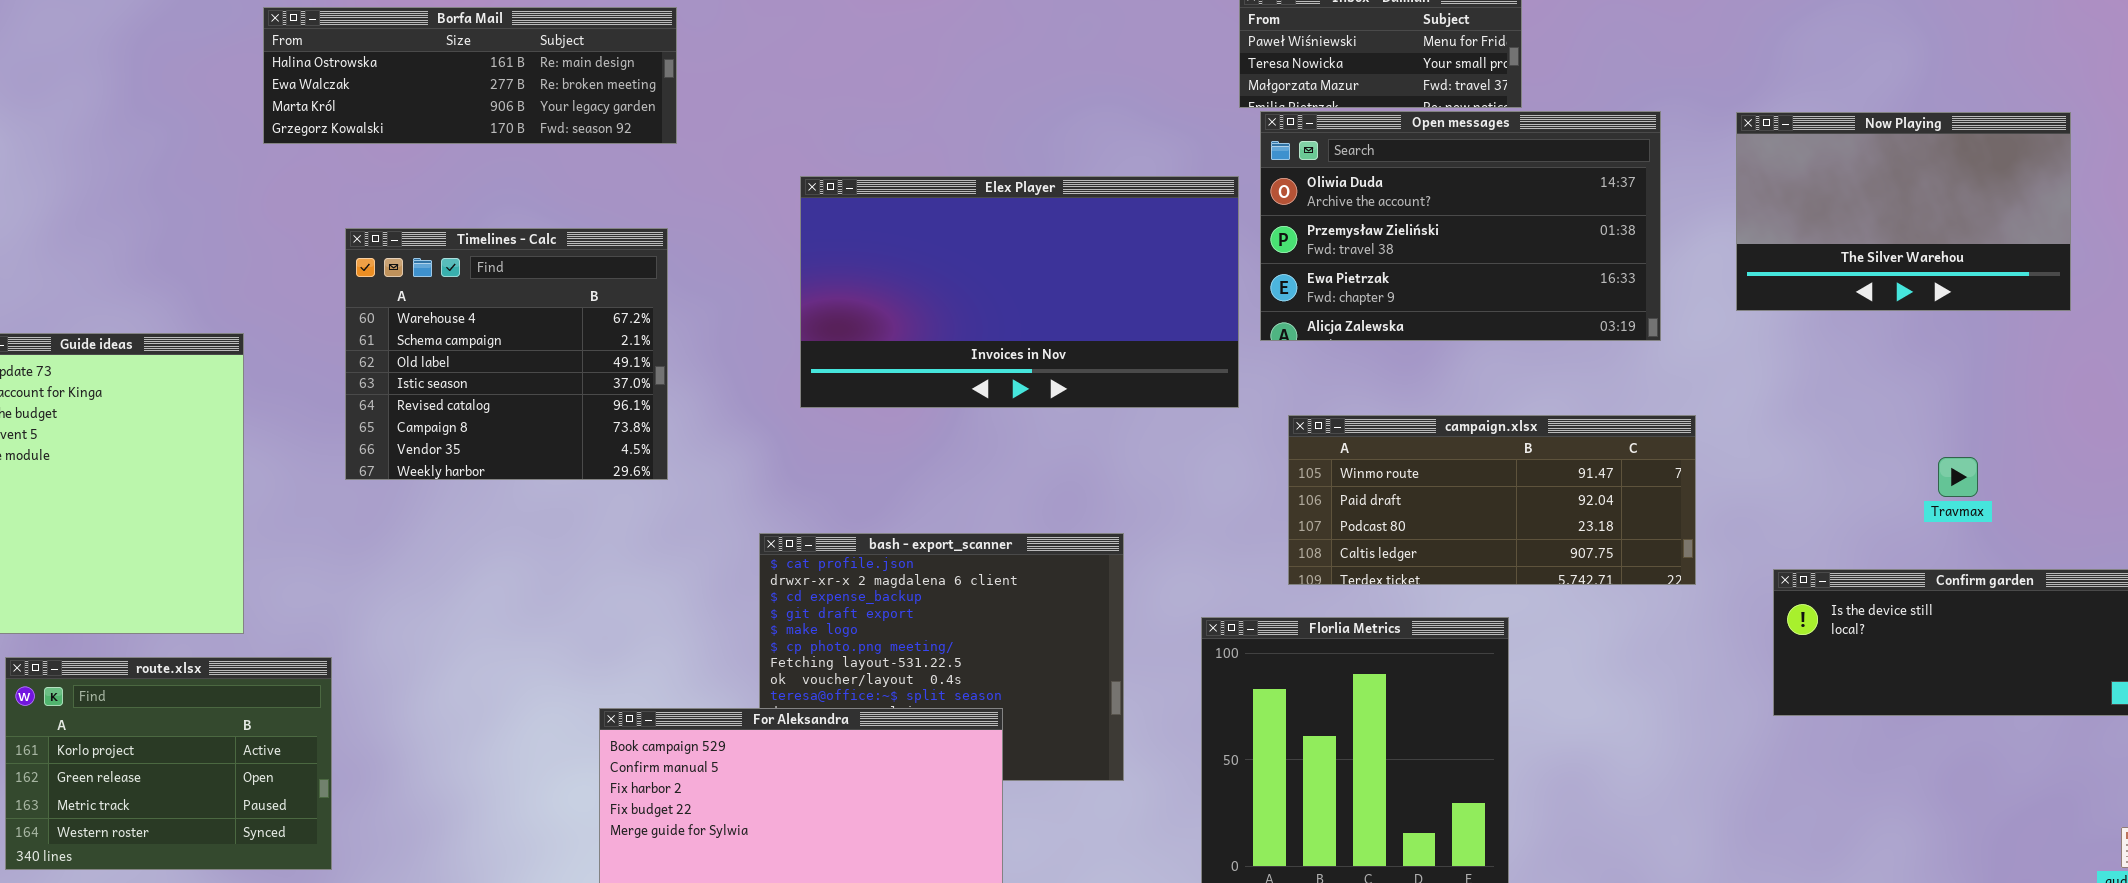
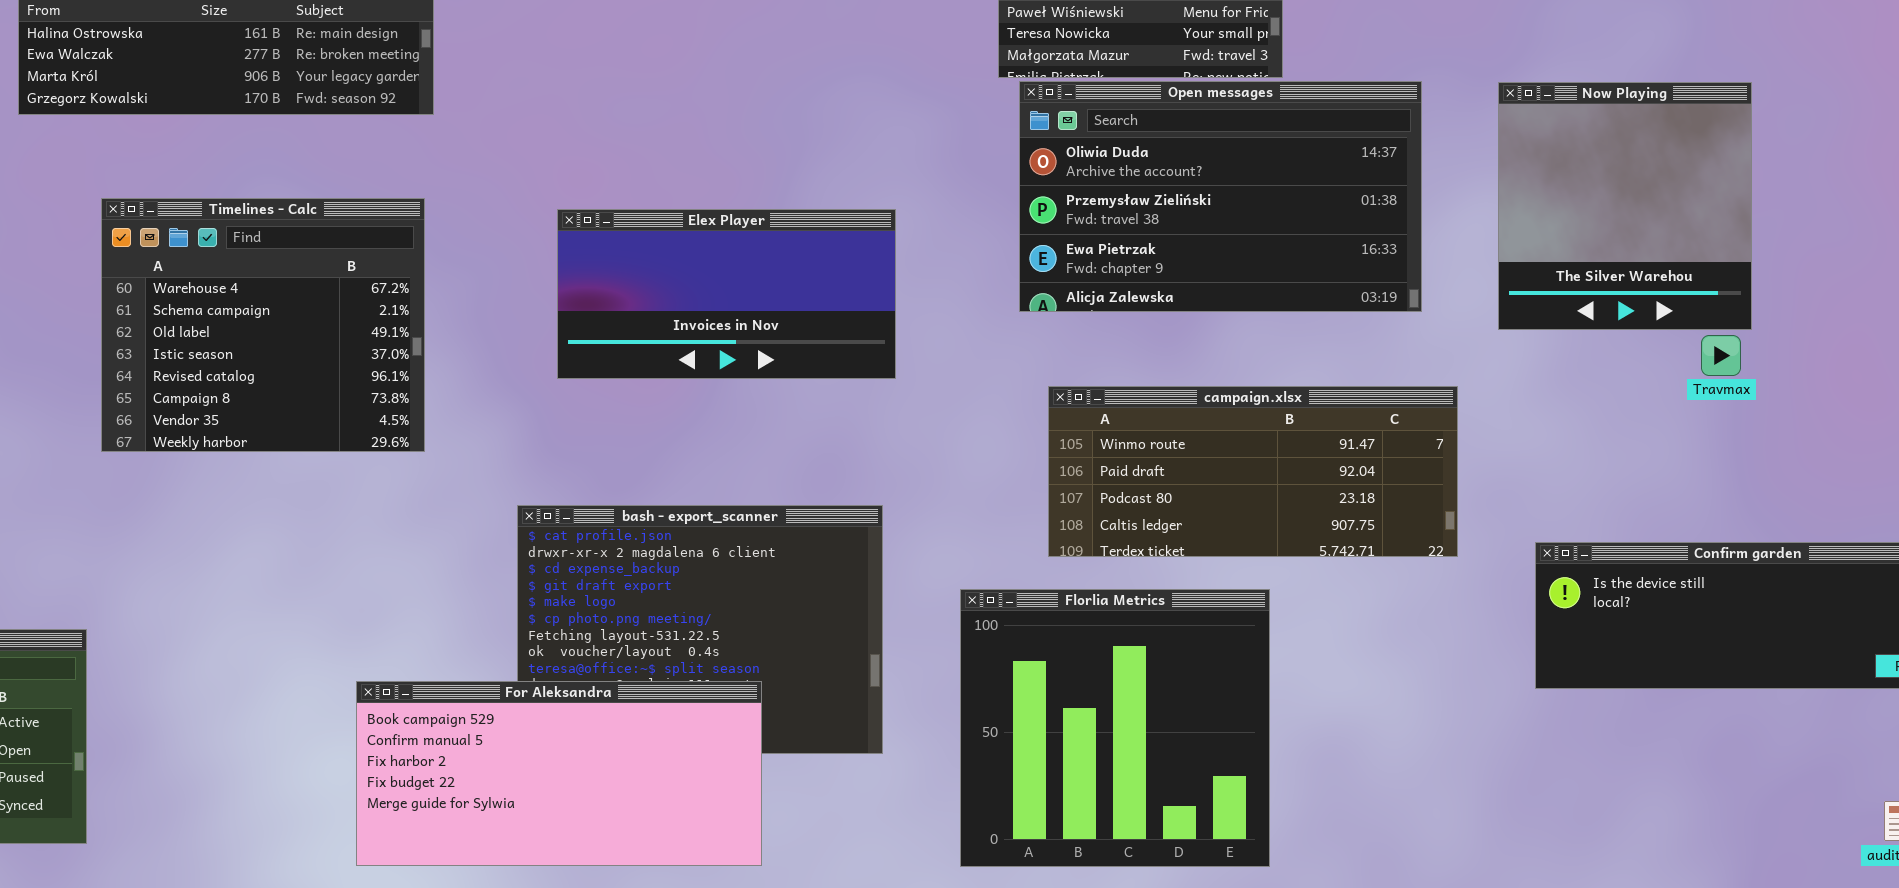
Now Playing: [1736,112,2071,311] -> [1498,82,1752,330], resized
Elex Player: [800,176,1239,408] -> [557,209,896,379], resized
Travmax: [1938,457,1978,497] -> [1701,335,1741,376], moved

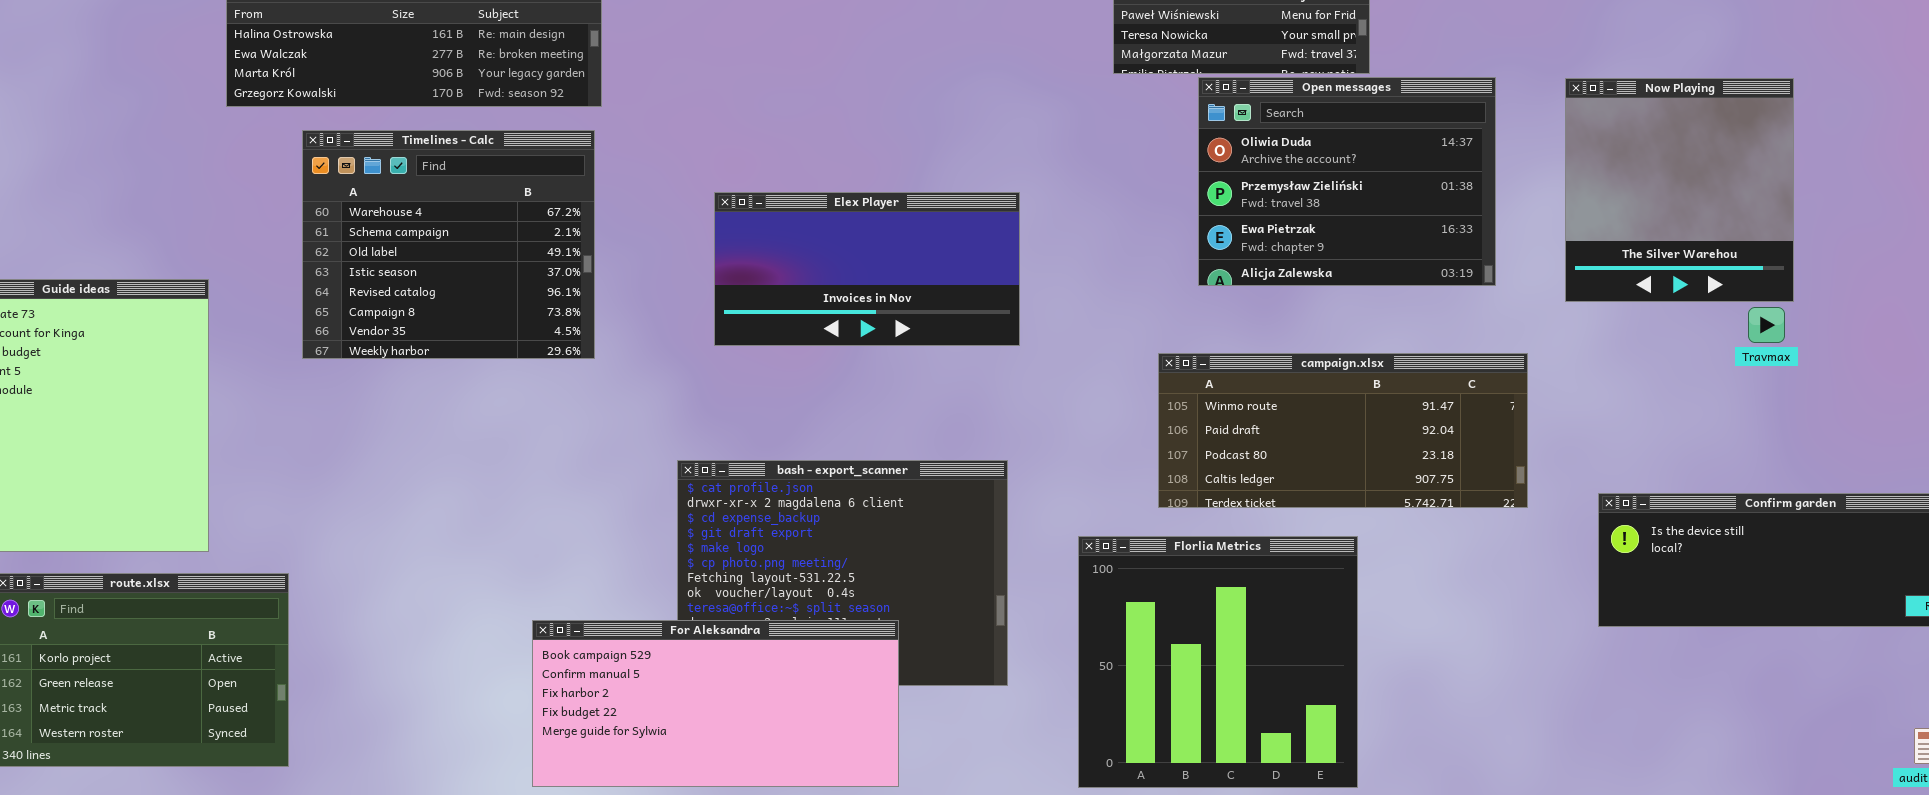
Open messages: [1019,81,1422,312] -> [1198,77,1496,286], resized
Timelines - Calc: [101,198,425,452] -> [302,130,595,359], moved

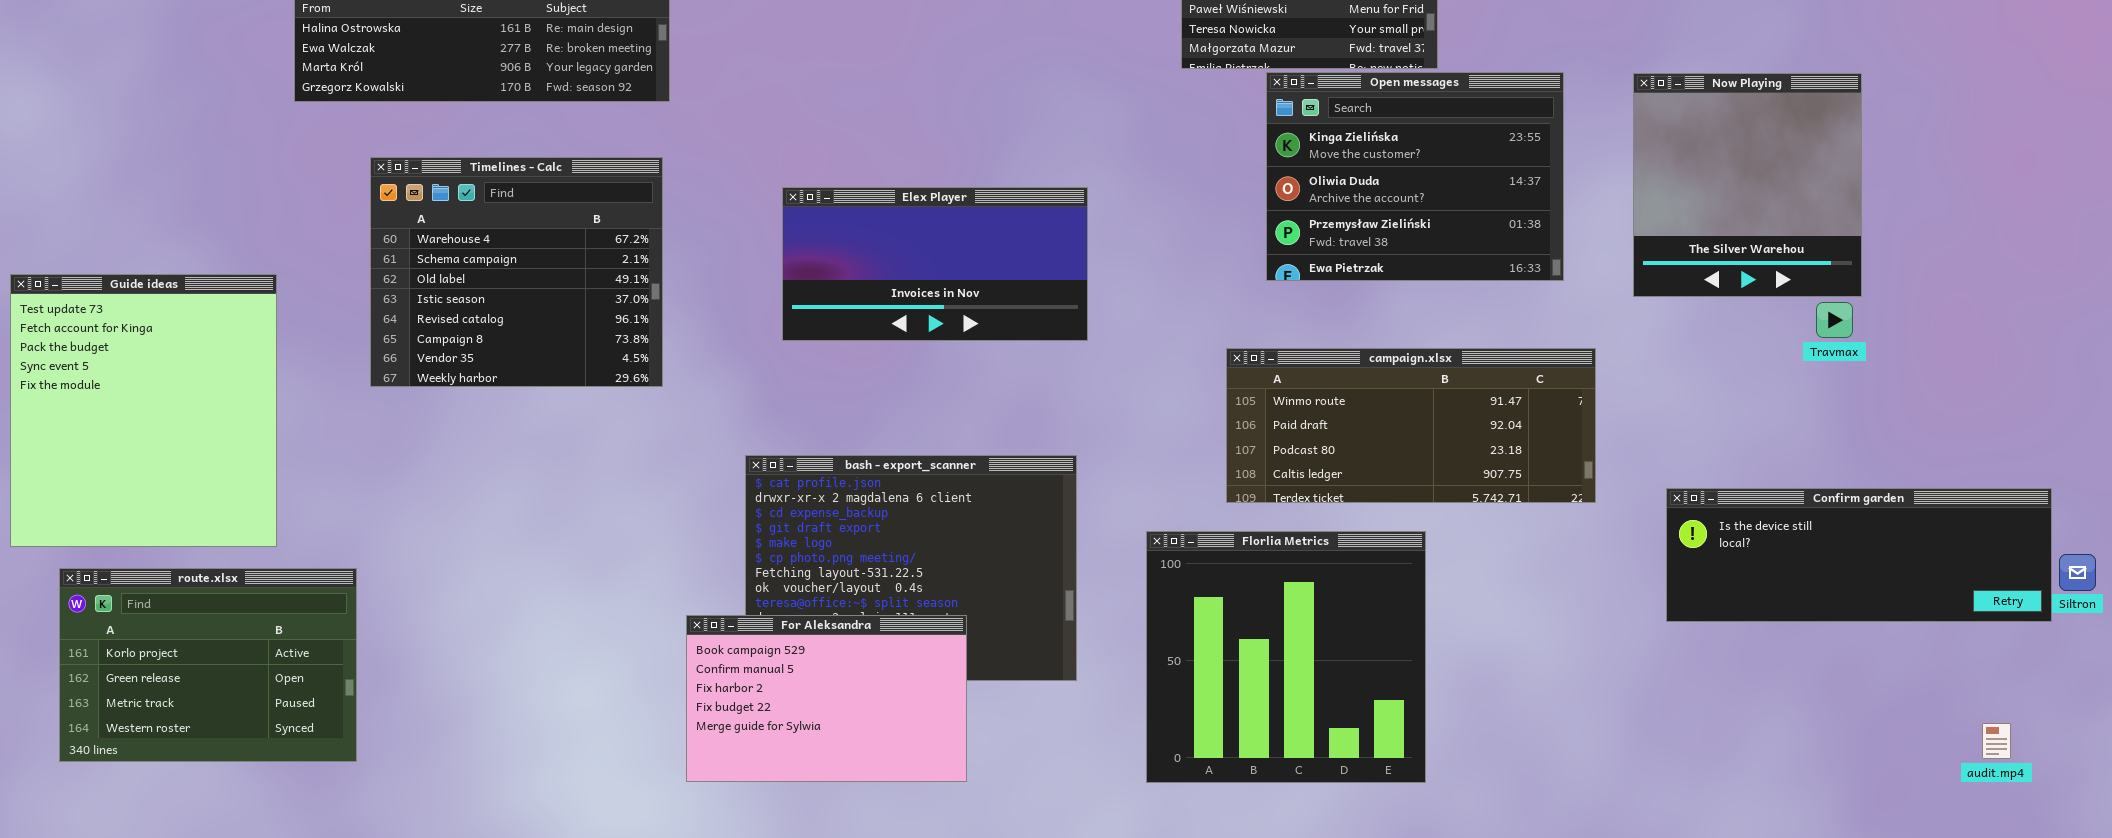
Open messages: [1198,77,1496,286] -> [1266,72,1564,281], scrolled up 1 row
Timelines - Calc: [302,130,595,359] -> [370,157,663,387], moved
For Aleksandra: [532,620,899,787] -> [686,615,967,782], resized

